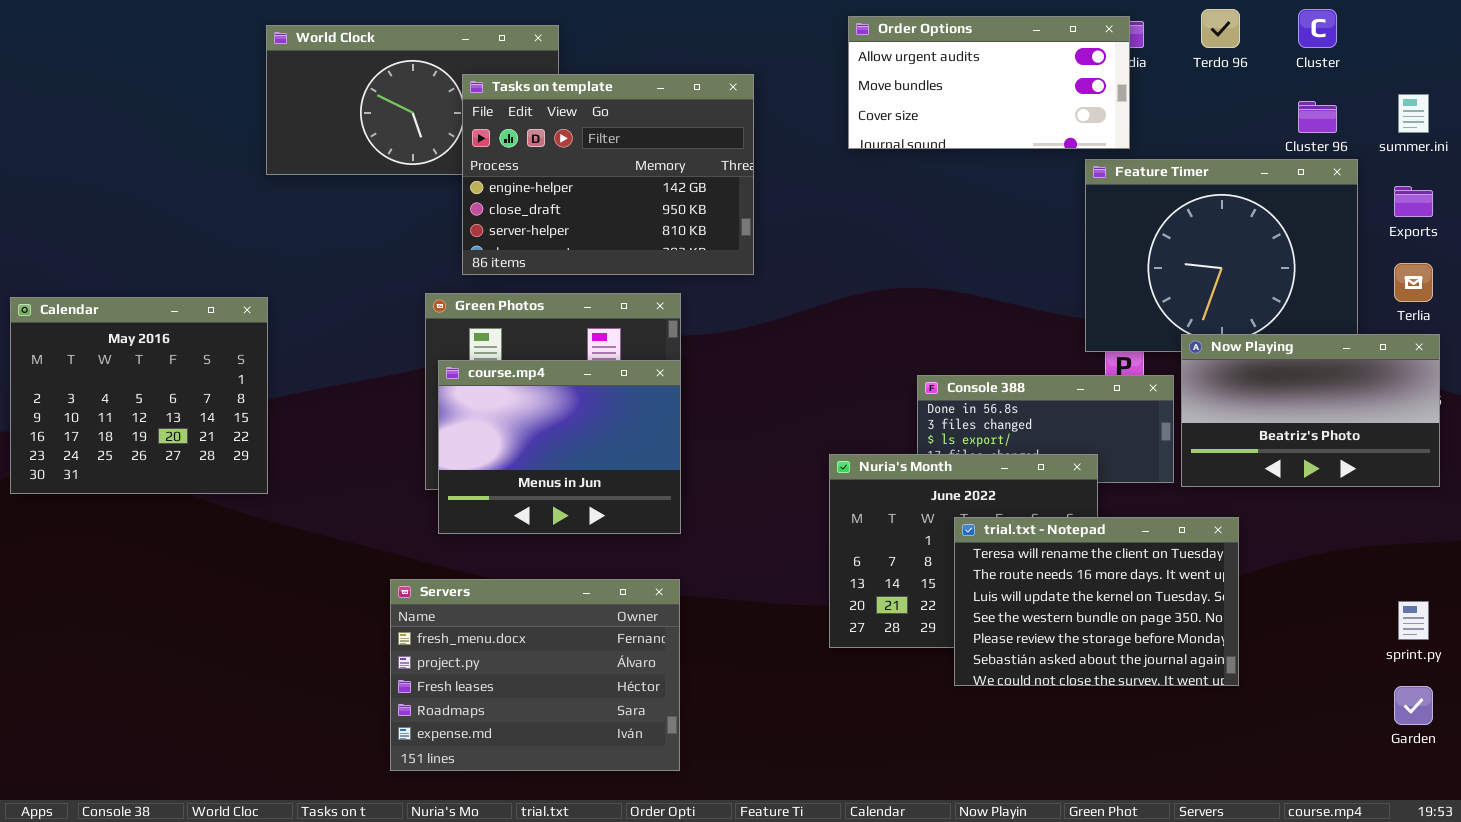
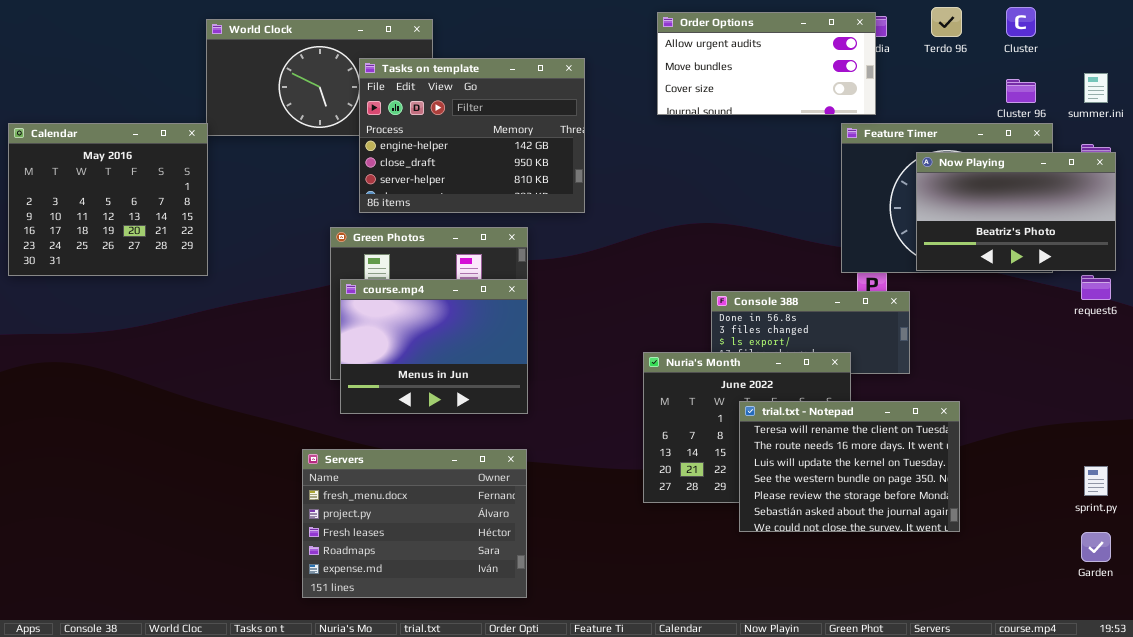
Calendar: [10,297,268,494] -> [8,123,208,276], moved
Now Playing: [1181,334,1440,487] -> [916,152,1116,271], moved

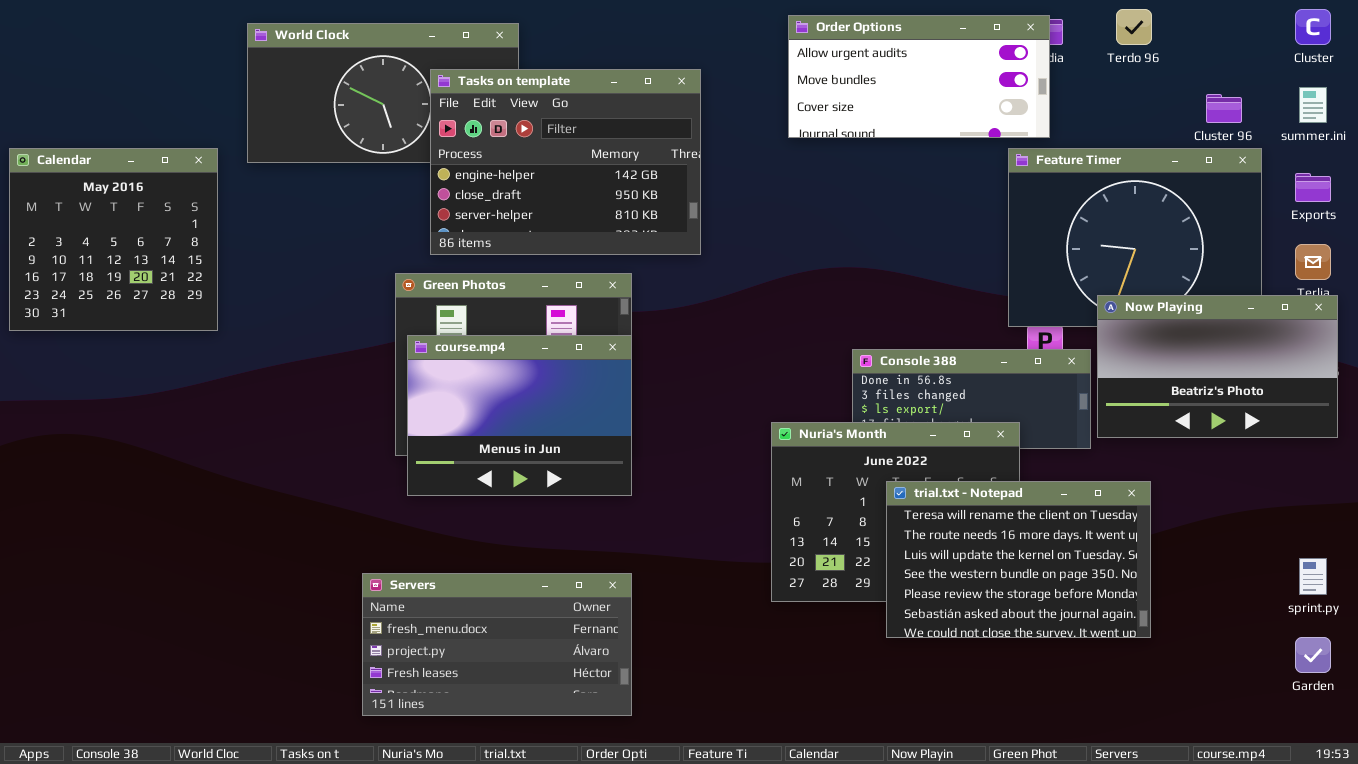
Cluster: [1006,7,1036,37] -> [1295,9,1331,45], moved
Calendar: [8,123,208,276] -> [9,148,218,331], resized
Now Playing: [916,152,1116,271] -> [1097,295,1338,438], moved
Servers: [302,449,527,598] -> [362,573,632,716], resized

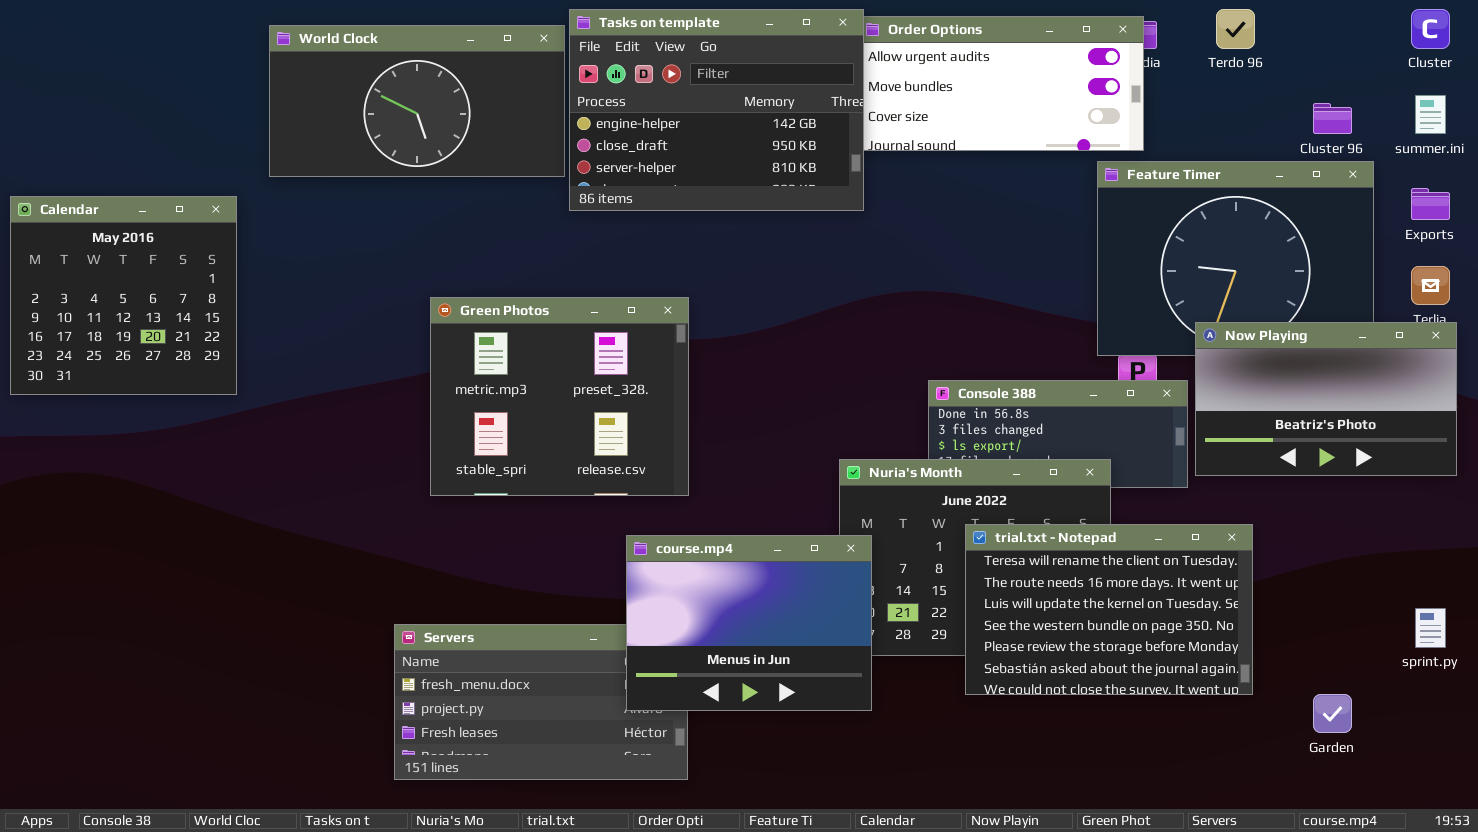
Tasks on template: [430,69,701,255] -> [569,9,864,211], moved
Calendar: [9,148,218,331] -> [10,196,237,395], moved
course.mp4: [407,335,632,496] -> [626,535,872,711], moved
Garden: [1295,637,1331,673] -> [1313,694,1352,733], moved

